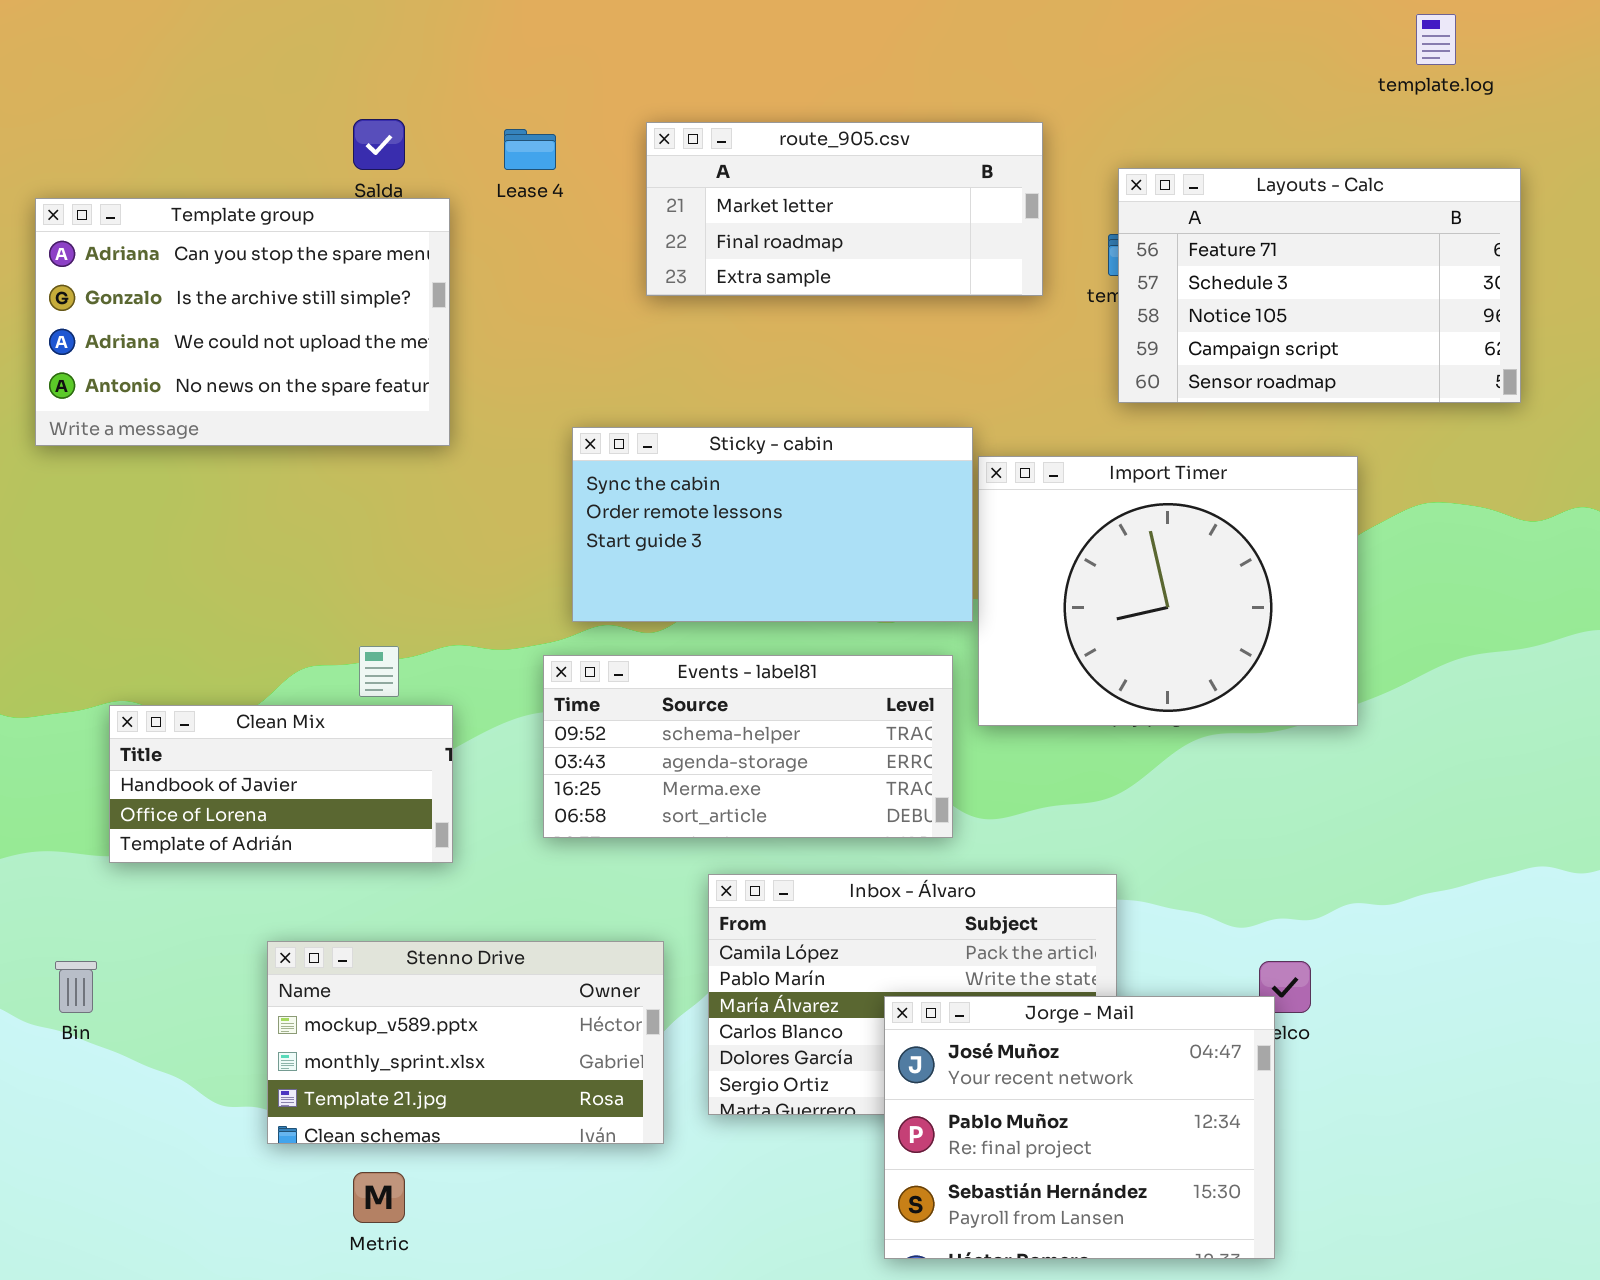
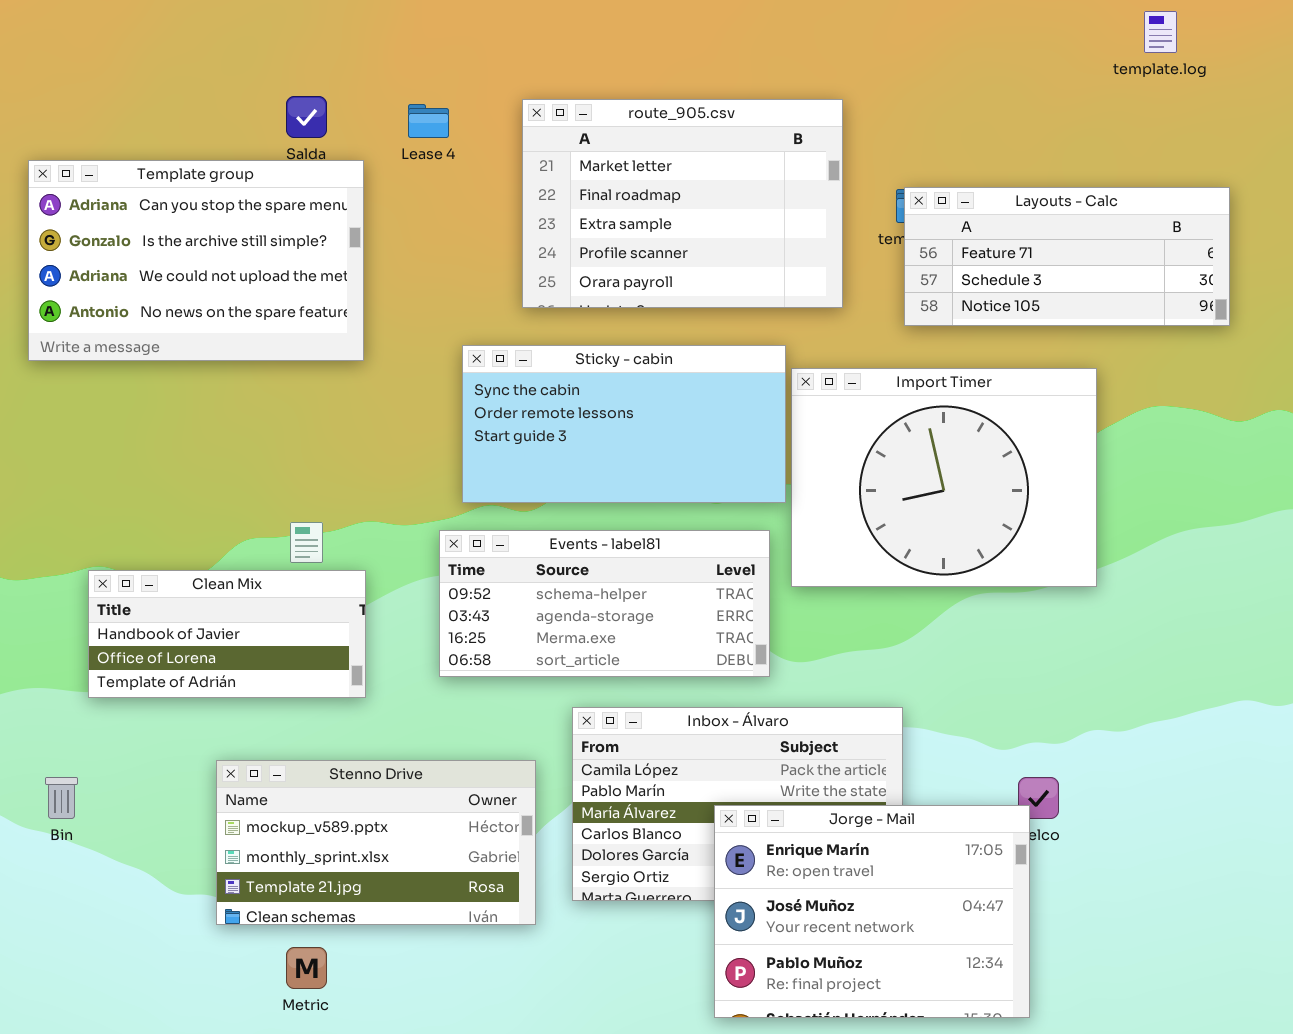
route_905.csv: [646,122,1043,296] -> [522,99,843,308], resized
Layouts - Calc: [1118,168,1521,403] -> [904,187,1230,326], resized
Jorge - Mail: [884,996,1275,1259] -> [714,805,1030,1018], scrolled up 1 row

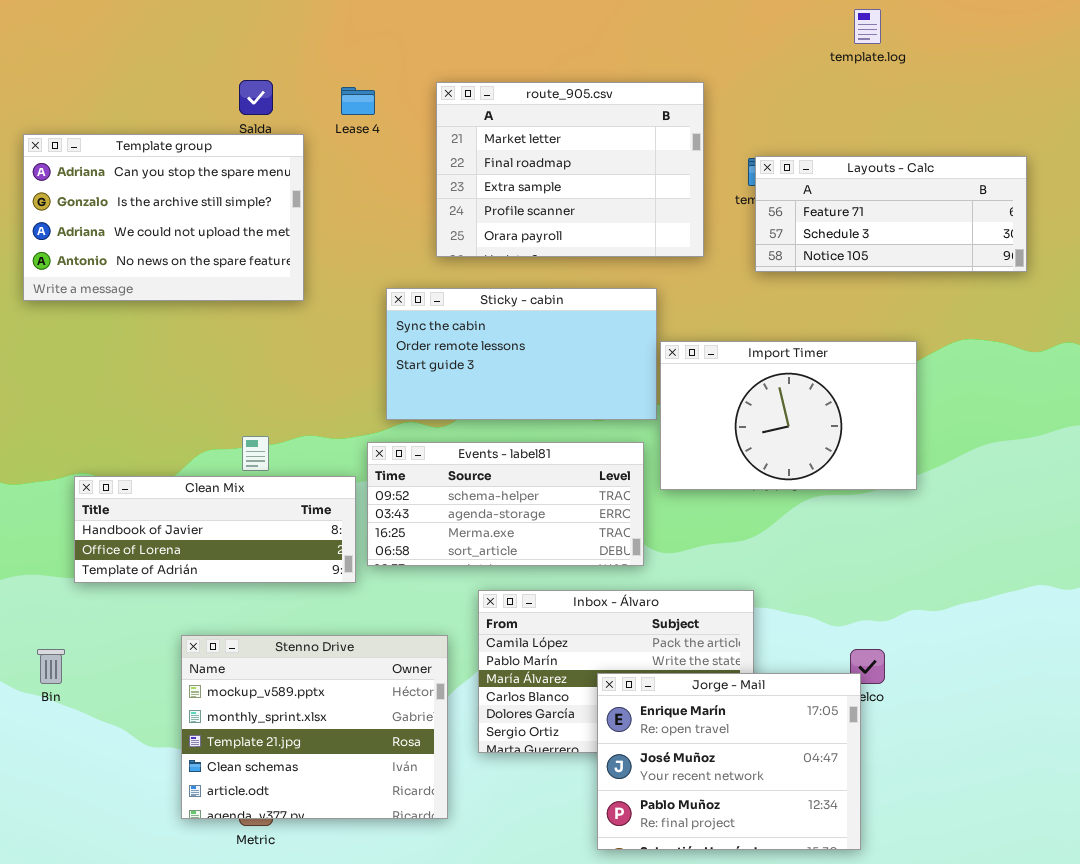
template.log: [1144,11,1177,53] -> [854,9,881,44], moved
Import Timer: [791,368,1097,587] -> [660,341,917,490], resized
Clean Mix: [88,570,366,698] -> [74,476,356,583], resized
Stenno Drive: [216,760,536,925] -> [181,635,448,819], resized

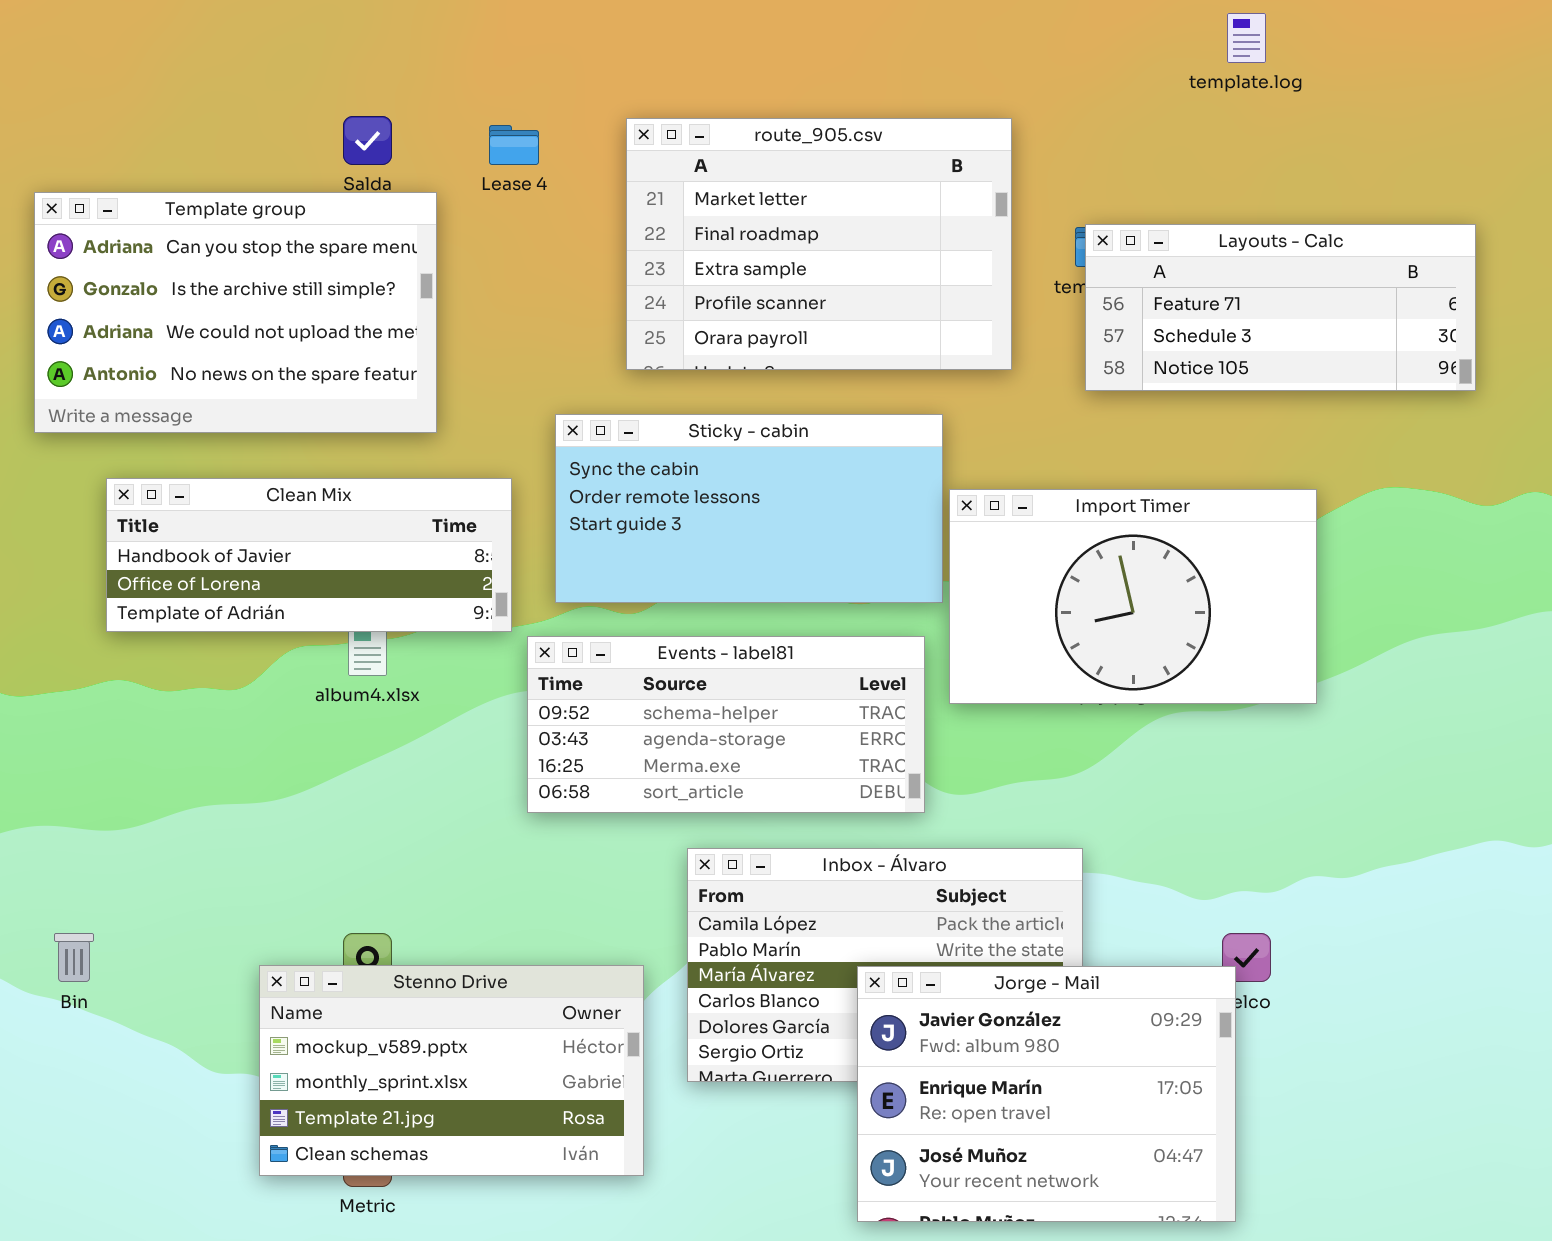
Clean Mix: [74,476,356,583] -> [106,478,512,632], moved
Stenno Drive: [181,635,448,819] -> [259,965,644,1176], resized
Jorge - Mail: [597,673,861,850] -> [857,966,1236,1222], scrolled up 1 row

